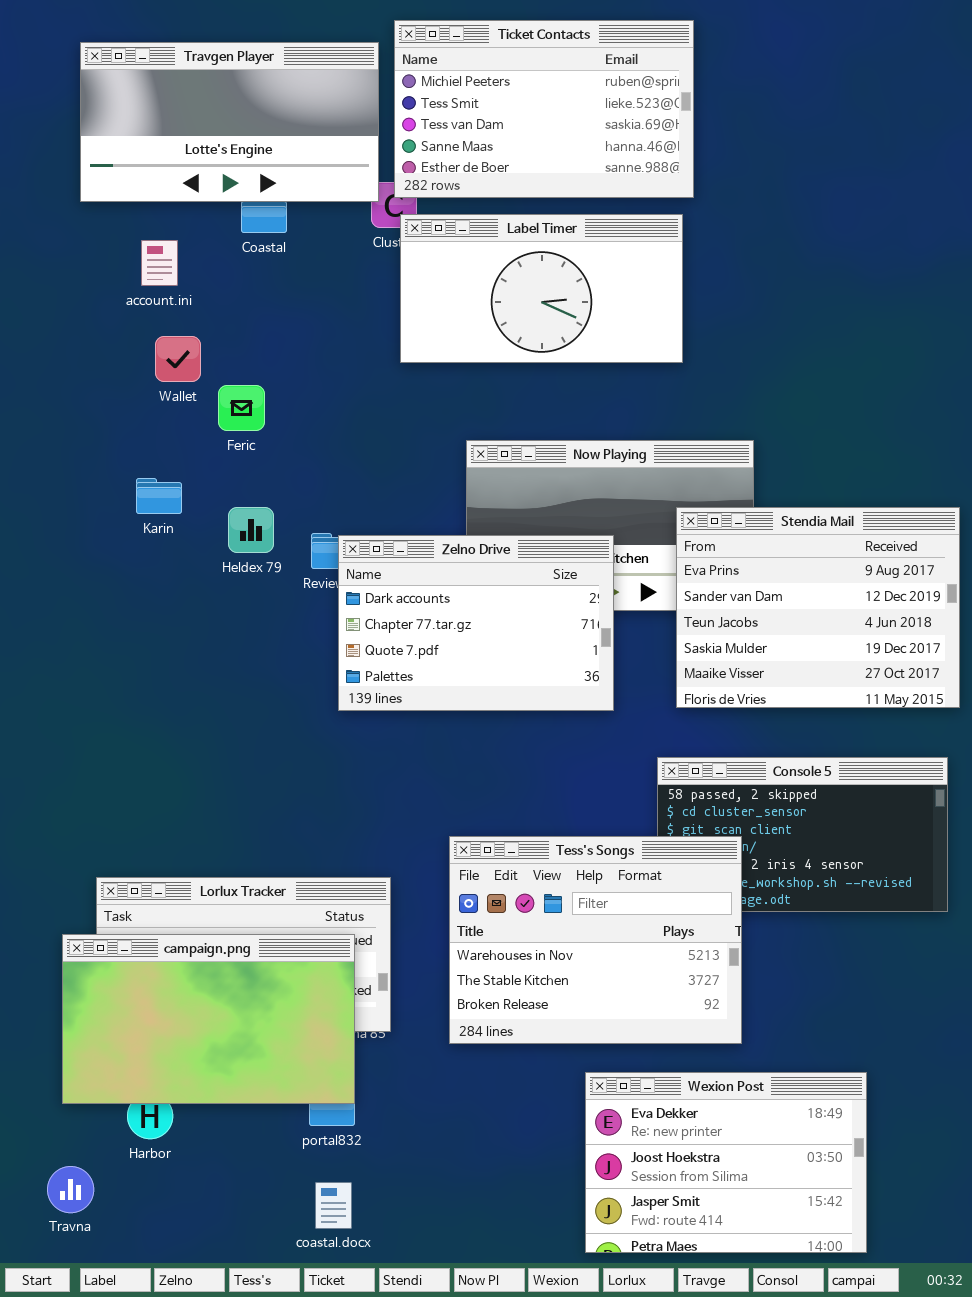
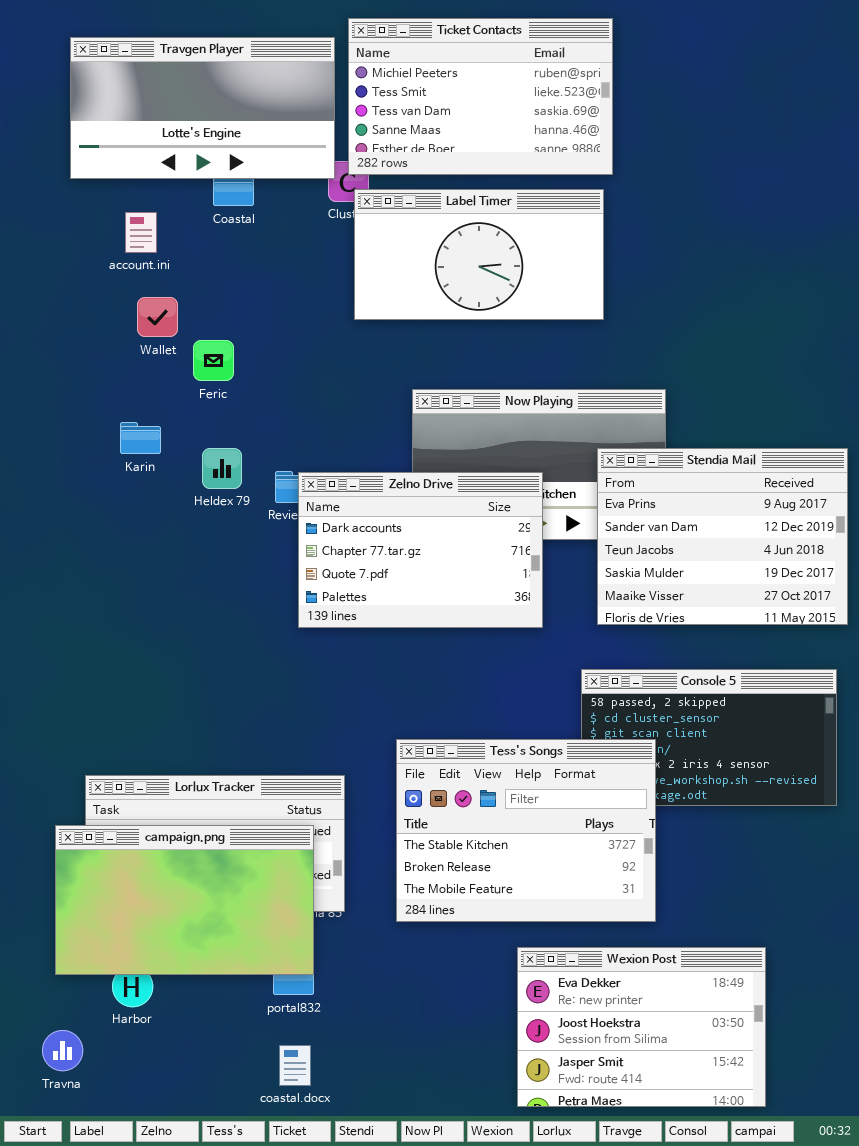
Tess's Songs: [449,836,742,1044] -> [396,739,656,922], scrolled down 1 row

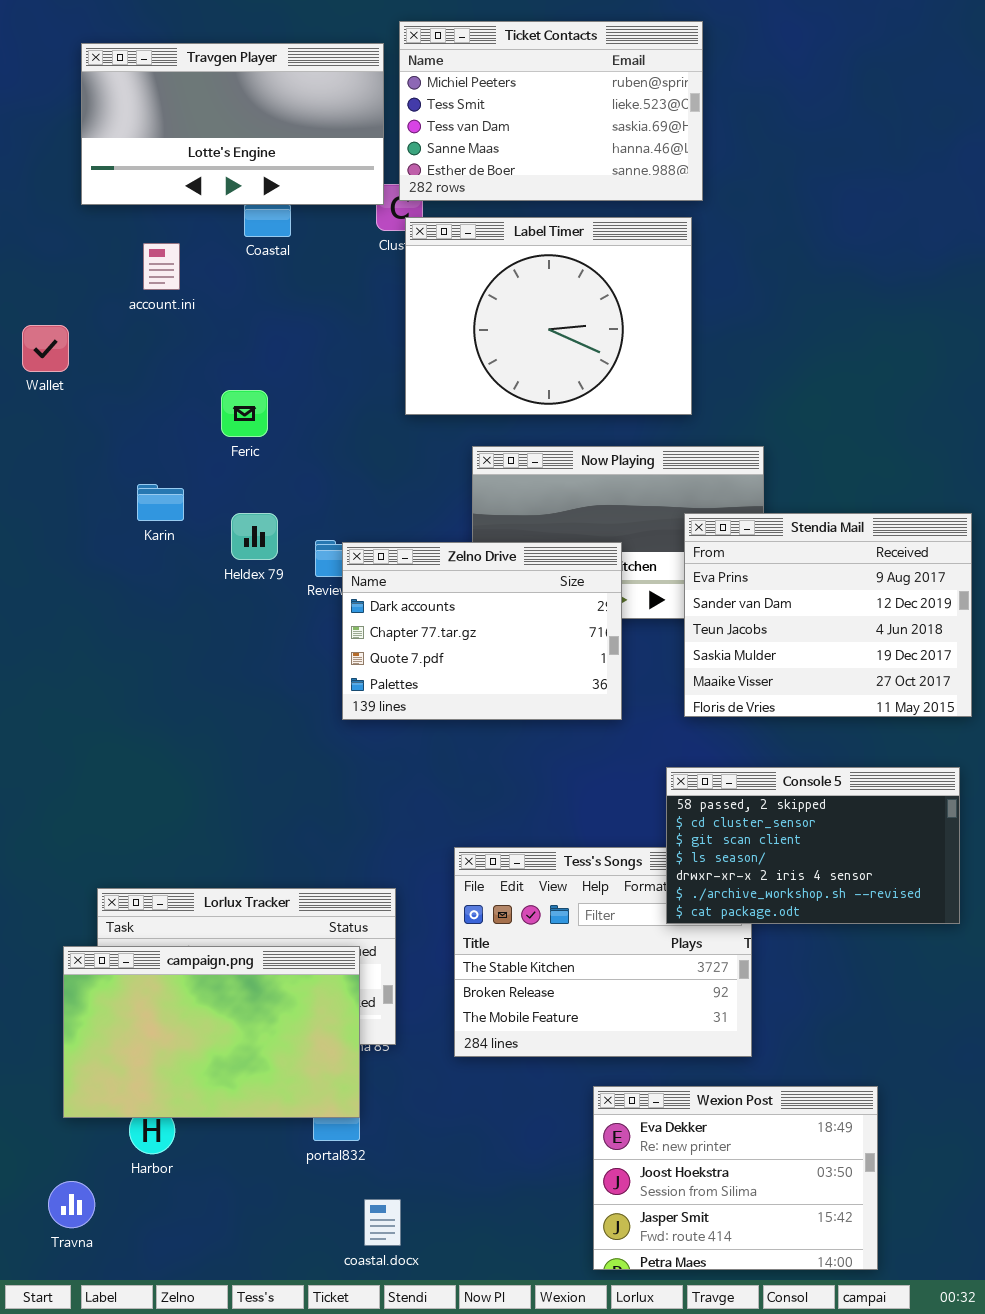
Label Timer: [354,189,604,320] -> [405,217,692,415], resized
Wallet: [137,297,178,337] -> [22,325,69,372], moved
Console 5: [581,669,837,806] -> [666,767,960,924], raised
coastal.docx: [279,1045,311,1086] -> [364,1199,401,1246], moved

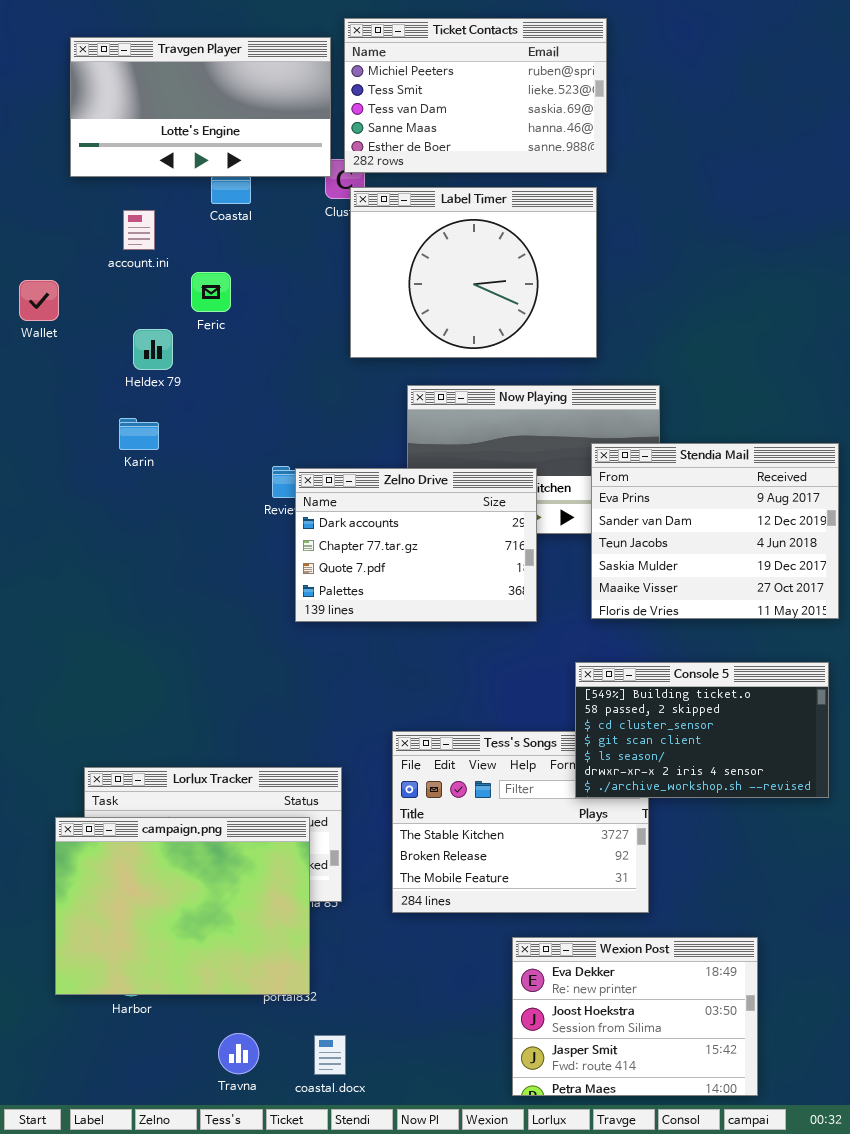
Feric: [221,390,268,437] -> [191,272,231,312], moved
Heldex 79: [231,513,278,560] -> [133,329,173,370], moved
Console 5: [666,767,960,924] -> [575,662,829,798], scrolled up 1 row
campaign.png: [63,946,360,1118] -> [55,817,310,995], resized
Travna: [48,1181,95,1228] -> [218,1033,259,1074], moved

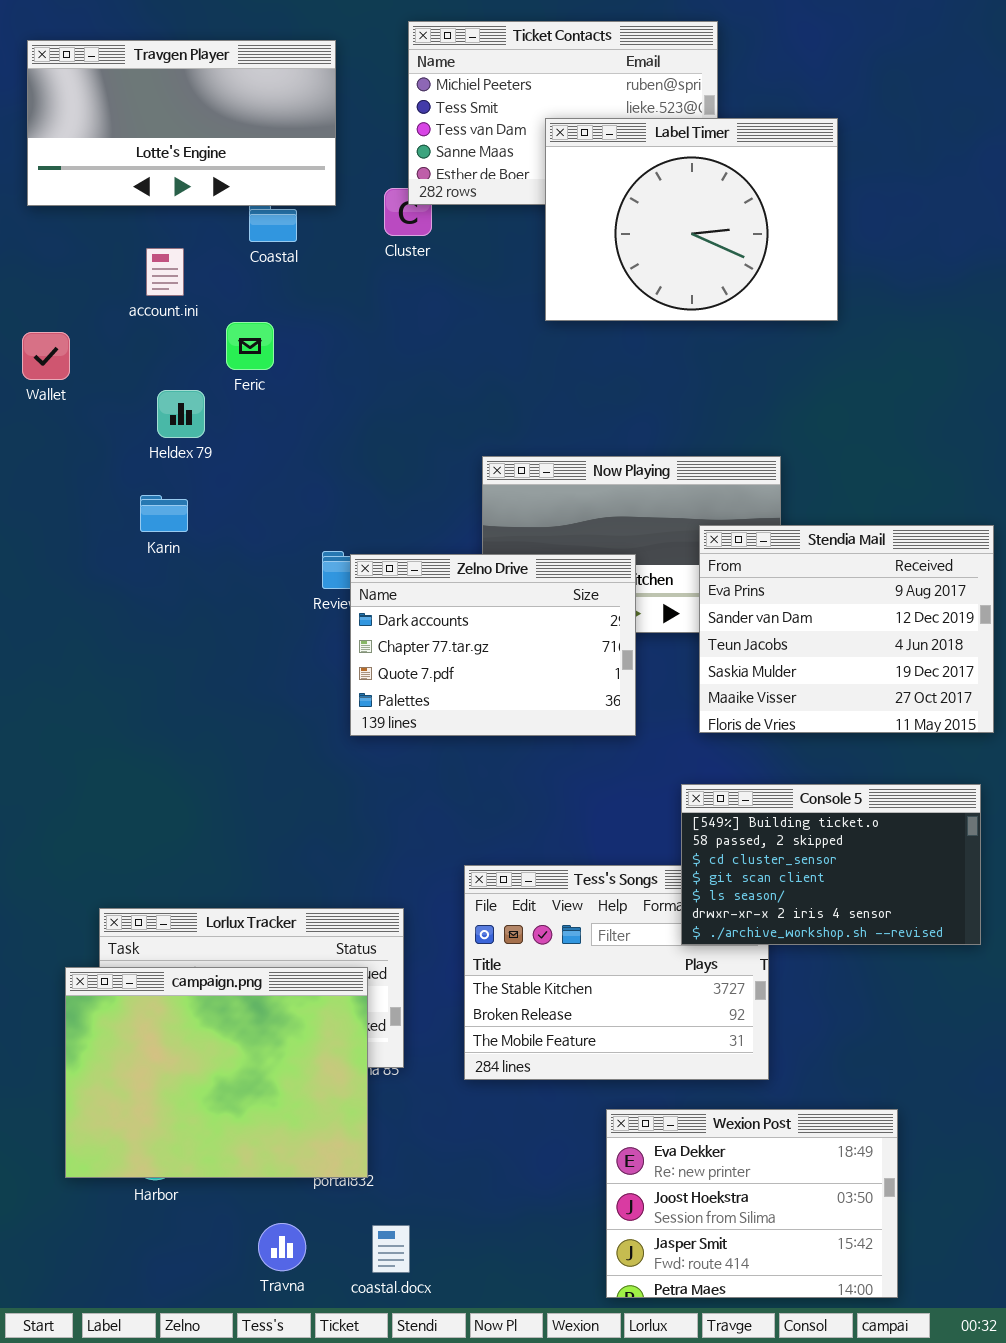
Travgen Player: [70,37,331,177] -> [27,40,336,206], moved
Label Timer: [350,187,597,358] -> [545,118,838,321], moved

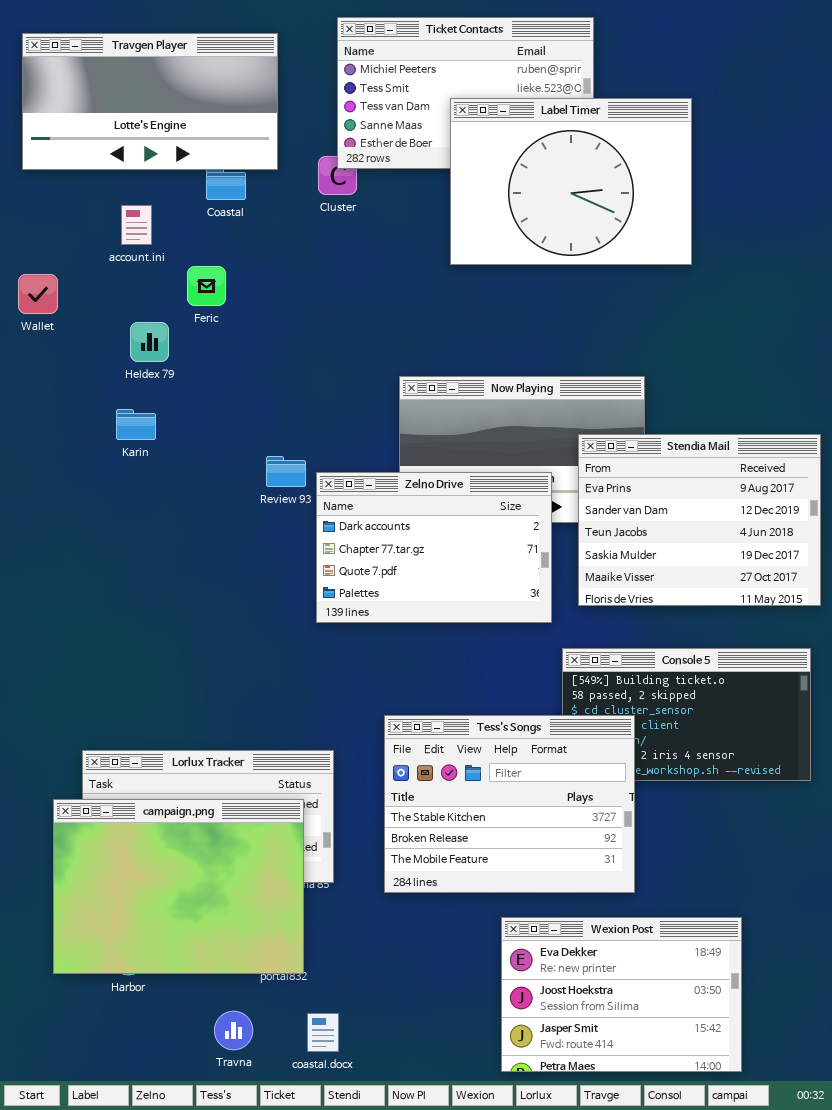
Zelno Drive: [350,554,636,736] -> [316,472,552,623], moved
Tess's Songs: [464,865,769,1080] -> [384,715,635,893], raised

